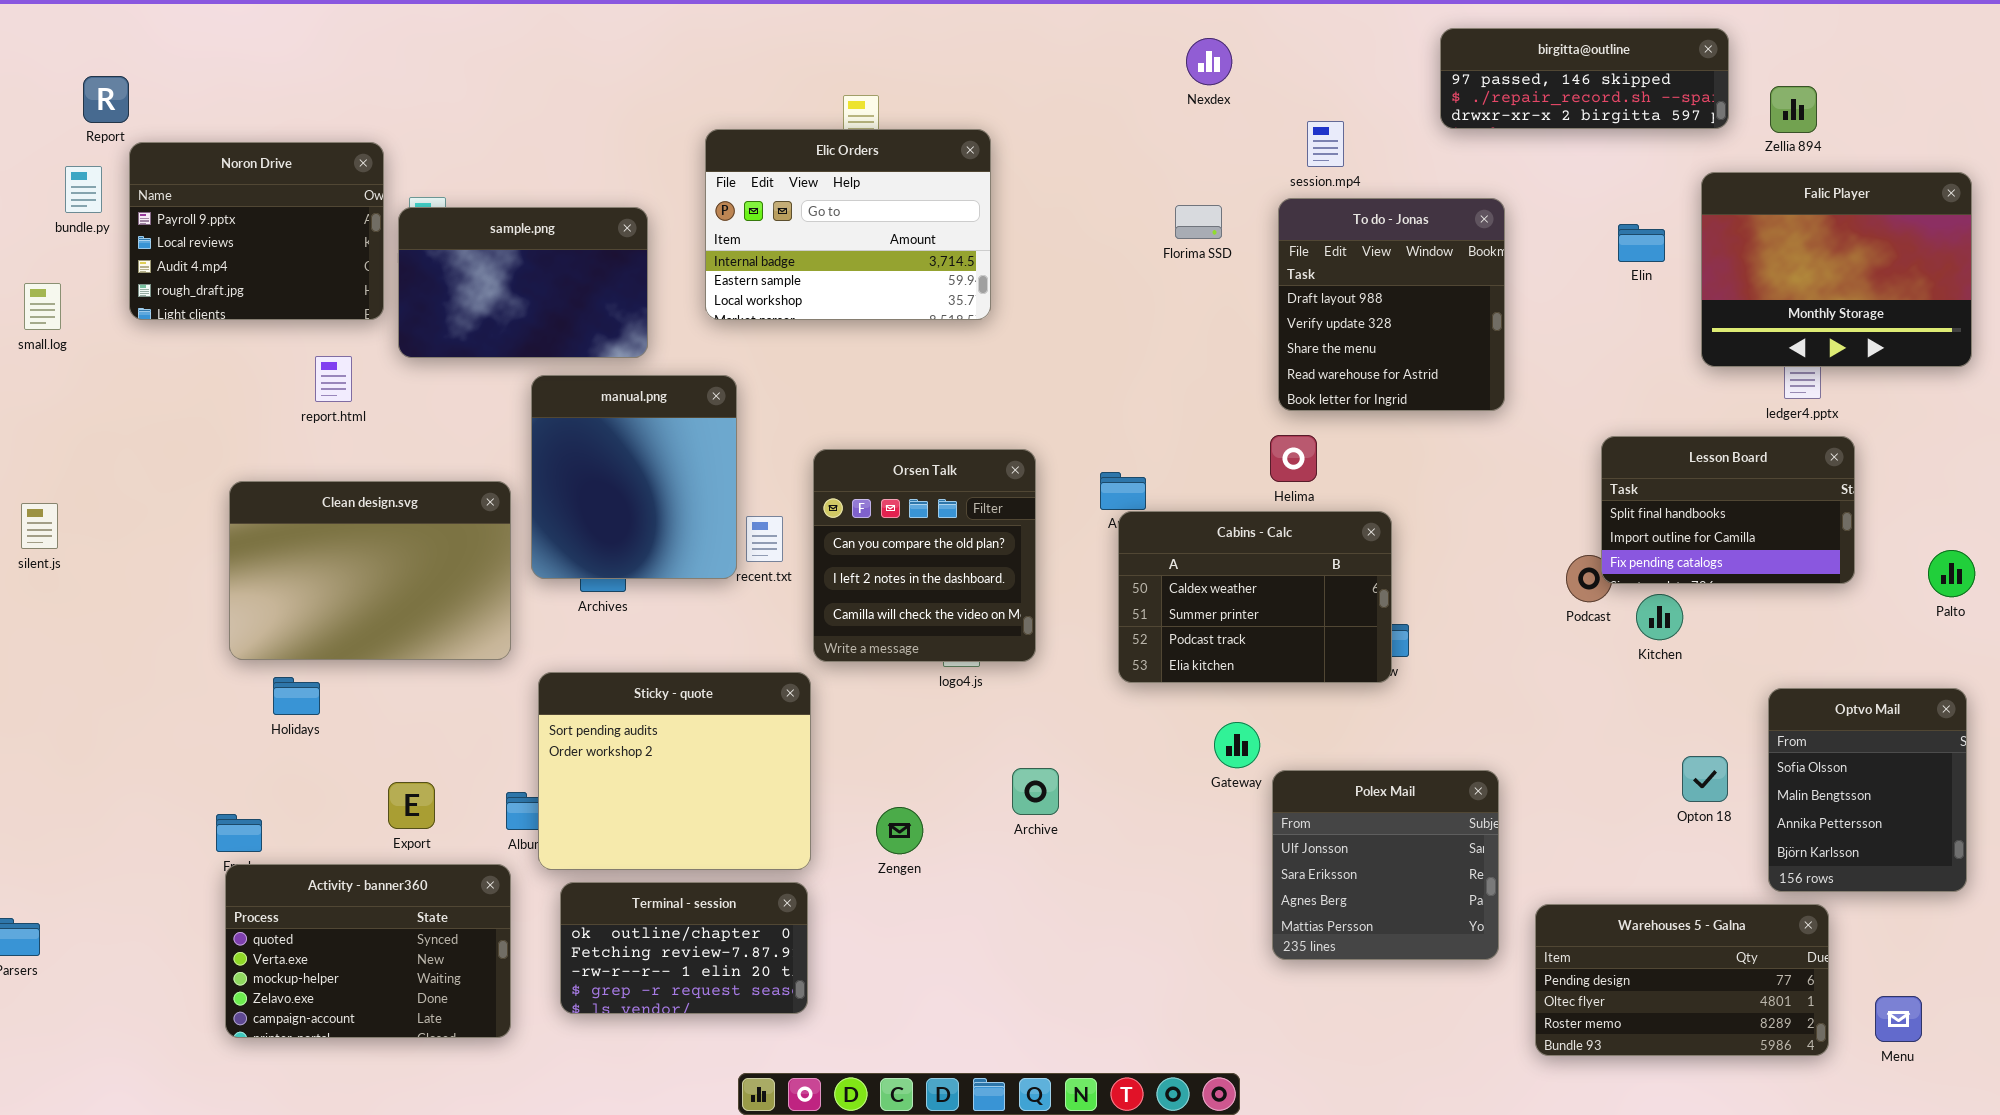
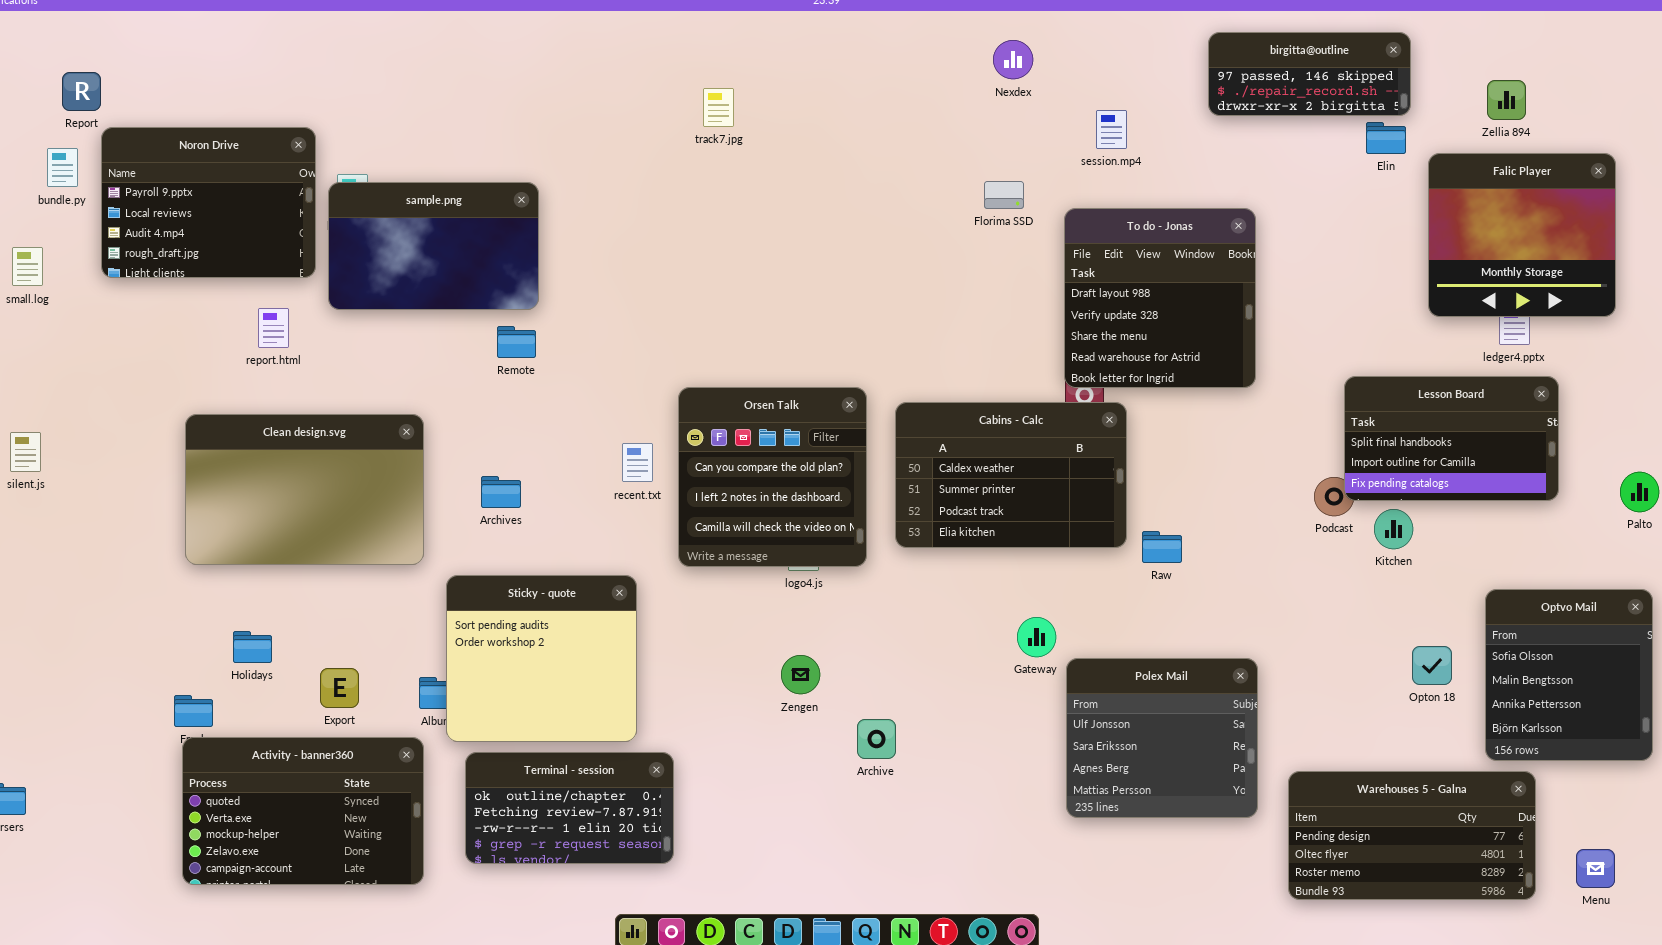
birgitta@outline: [1440,28,1729,129] -> [1208,32,1411,116], resized
Elic Orders: [705,129,991,320] -> none, closed
Falic Player: [1701,172,1972,367] -> [1428,153,1616,317], resized
To do - Jonas: [1278,198,1505,411] -> [1064,208,1256,388], moved
Elin: [1618,224,1665,262] -> [1366,122,1406,154], moved
manual.png: [531,375,737,579] -> none, closed
Cabins - Calc: [1118,511,1392,683] -> [895,402,1127,548], moved
Sticky - quote: [538,672,811,870] -> [446,575,637,742], resized
Holidays: [273,677,320,715] -> [233,631,272,663], moved
Archive: [1012,768,1059,815] -> [857,719,896,759], moved
Zengen: [876,807,923,854] -> [781,655,820,694], moved

